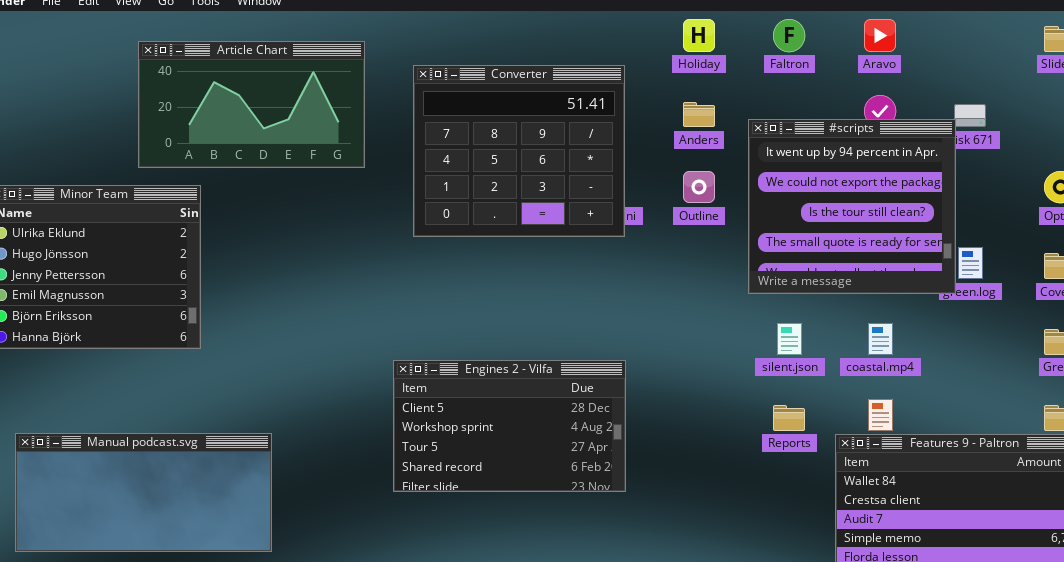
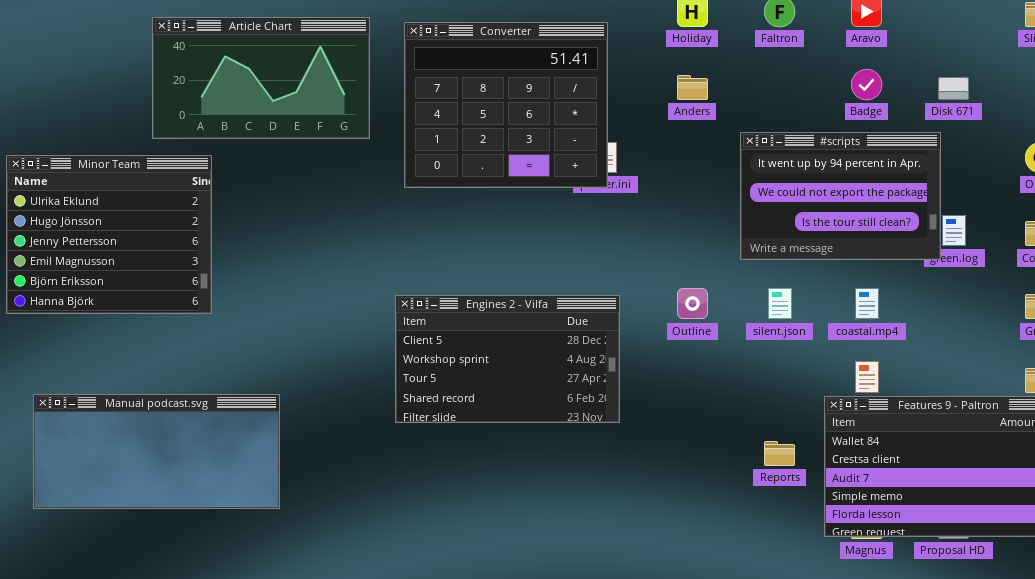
Converter: [413,65,625,237] -> [404,22,608,188], moved
#scripts: [748,119,956,294] -> [740,132,941,260], resized
Outline: [683,171,715,203] -> [677,288,708,319], moved
Engines 2 - Vilfa: [393,360,626,492] -> [395,295,620,423], moved
Reports: [773,405,805,431] -> [764,441,795,466], moved

